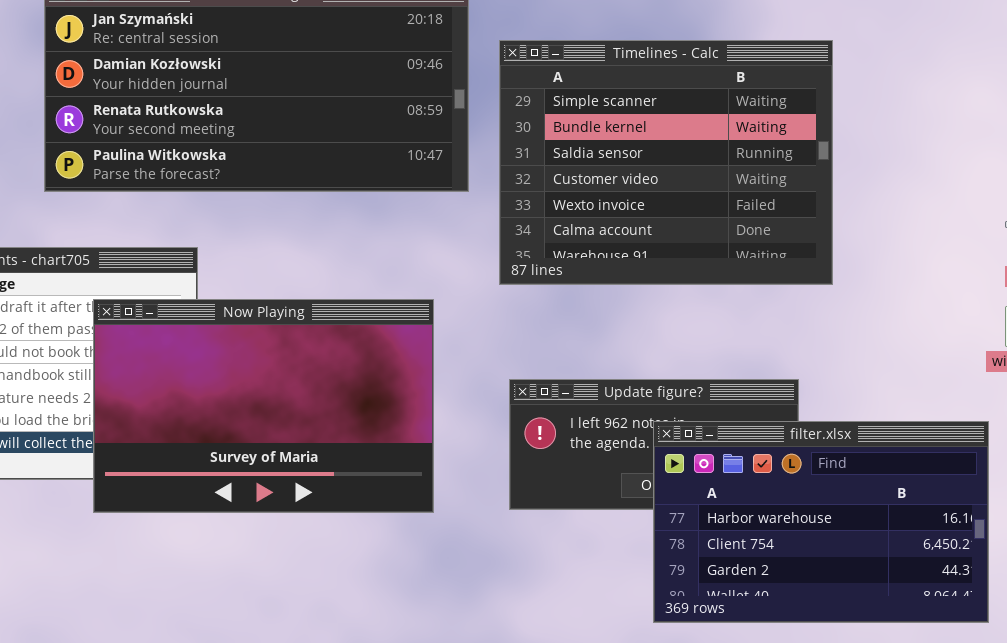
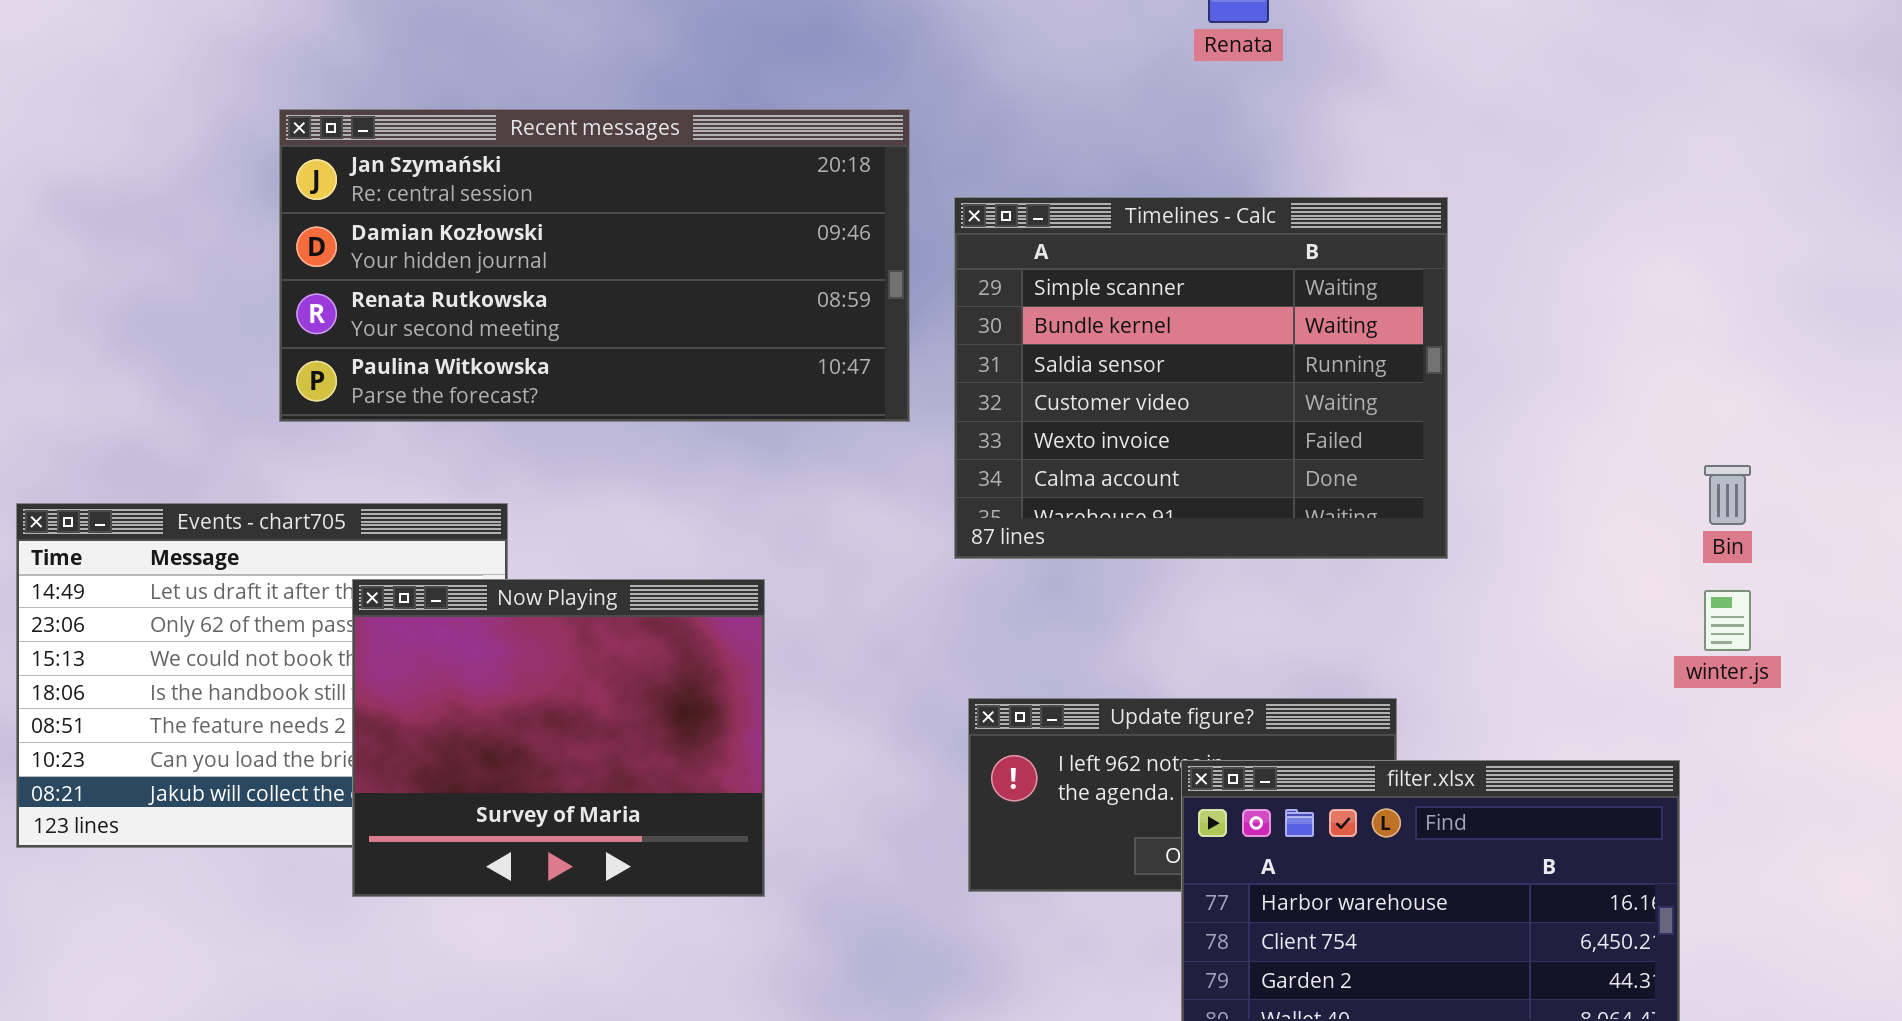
Now Playing: [93,299,434,513] -> [352,579,765,897], resized

